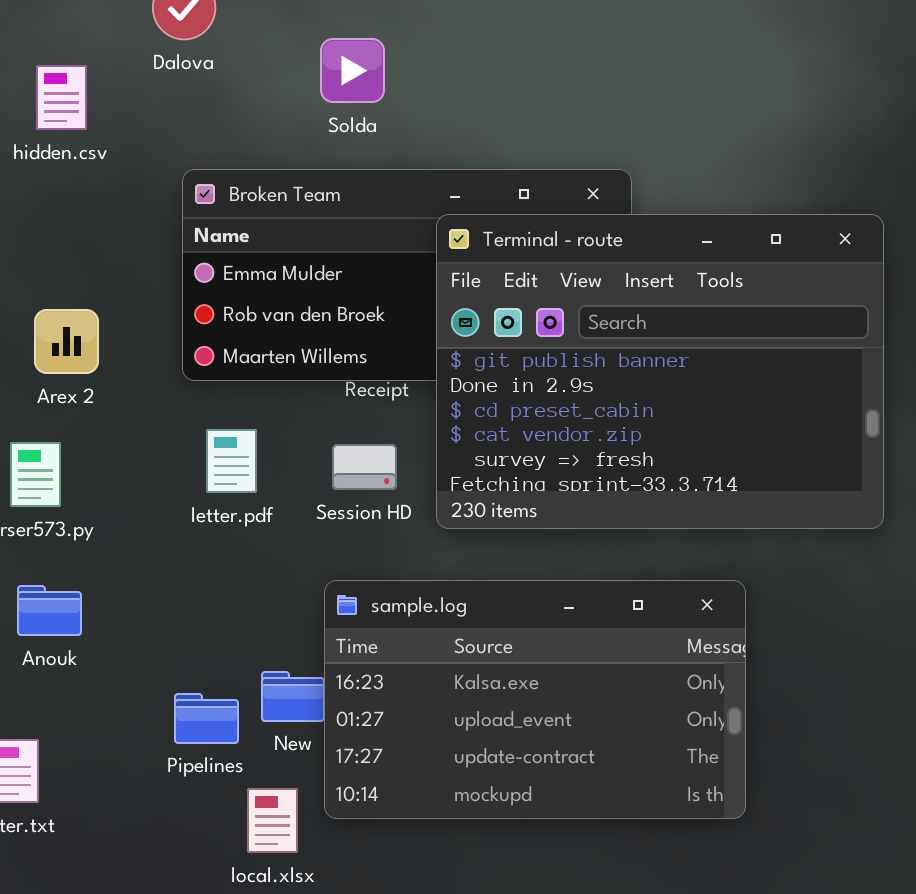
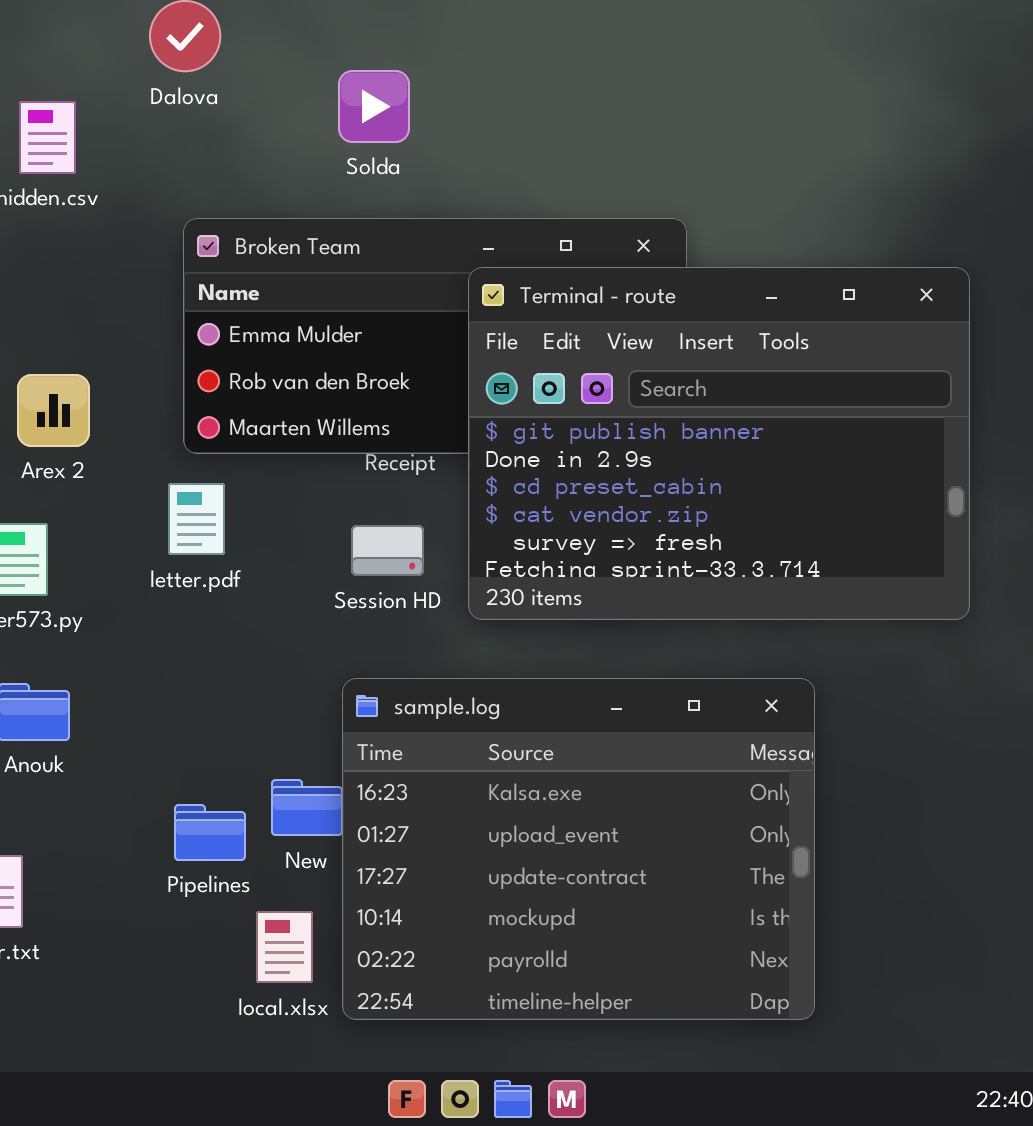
letter.pdf: [206,429,257,493] -> [168,483,225,555], moved
sample.log: [324,580,746,819] -> [342,678,815,1020], resized

